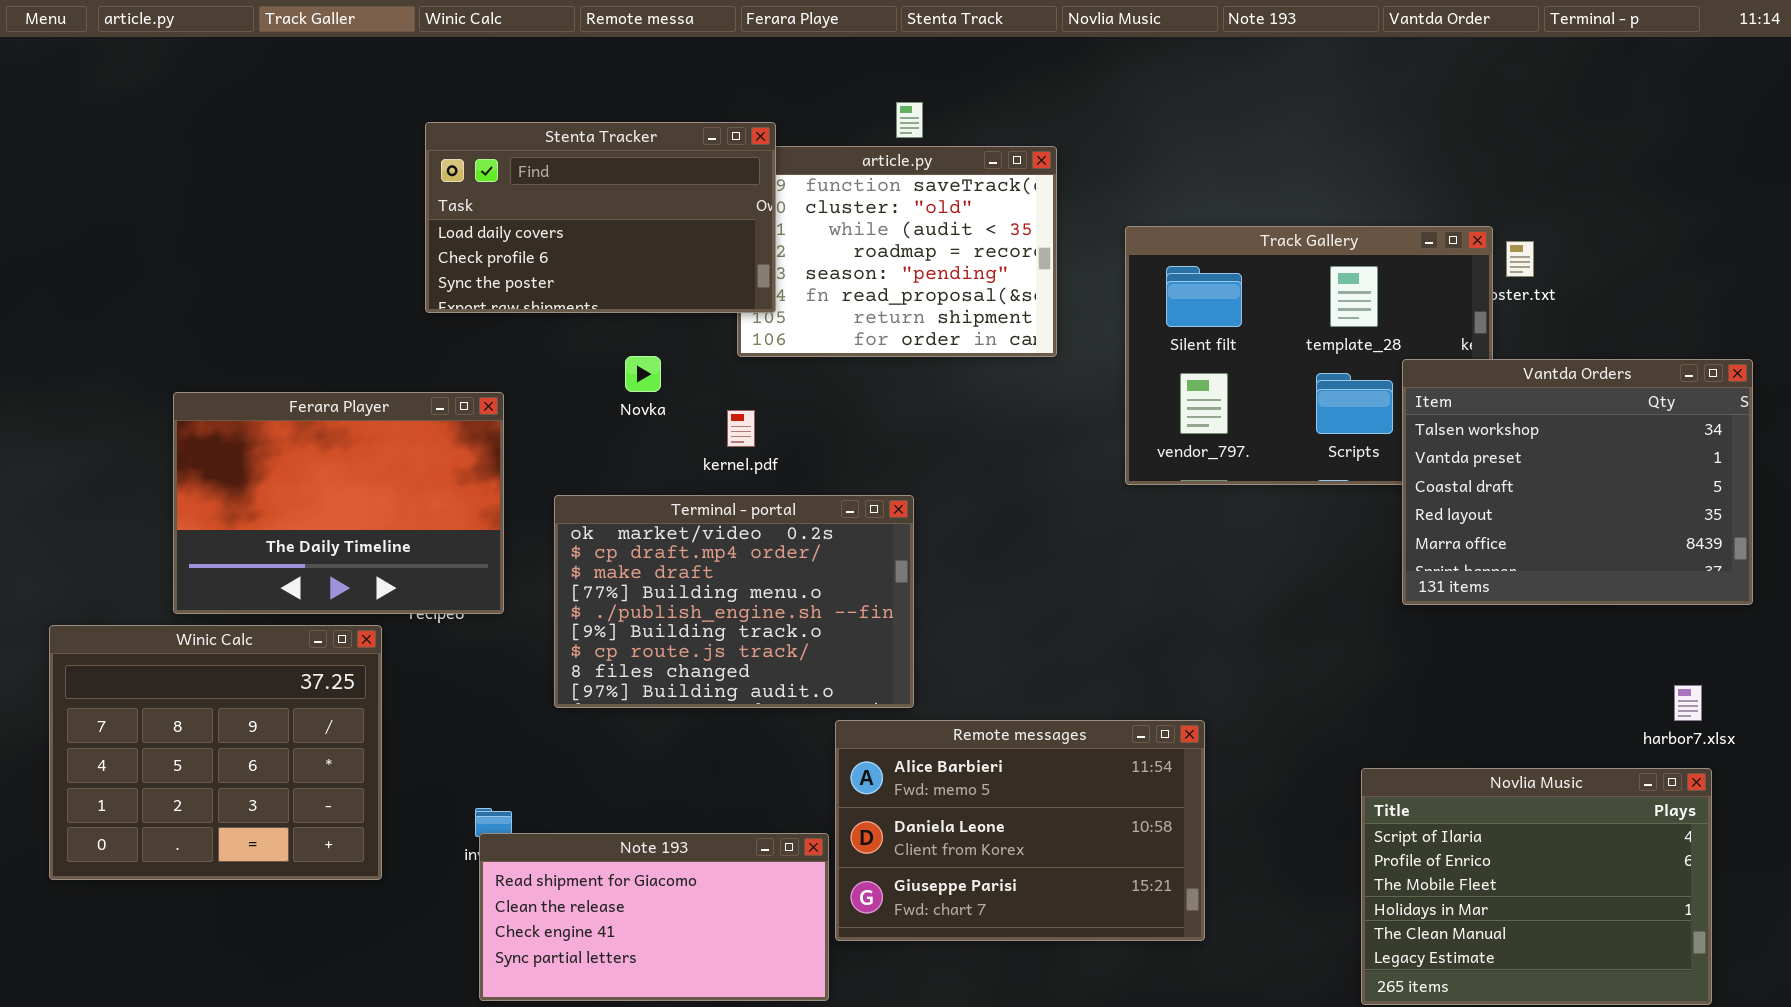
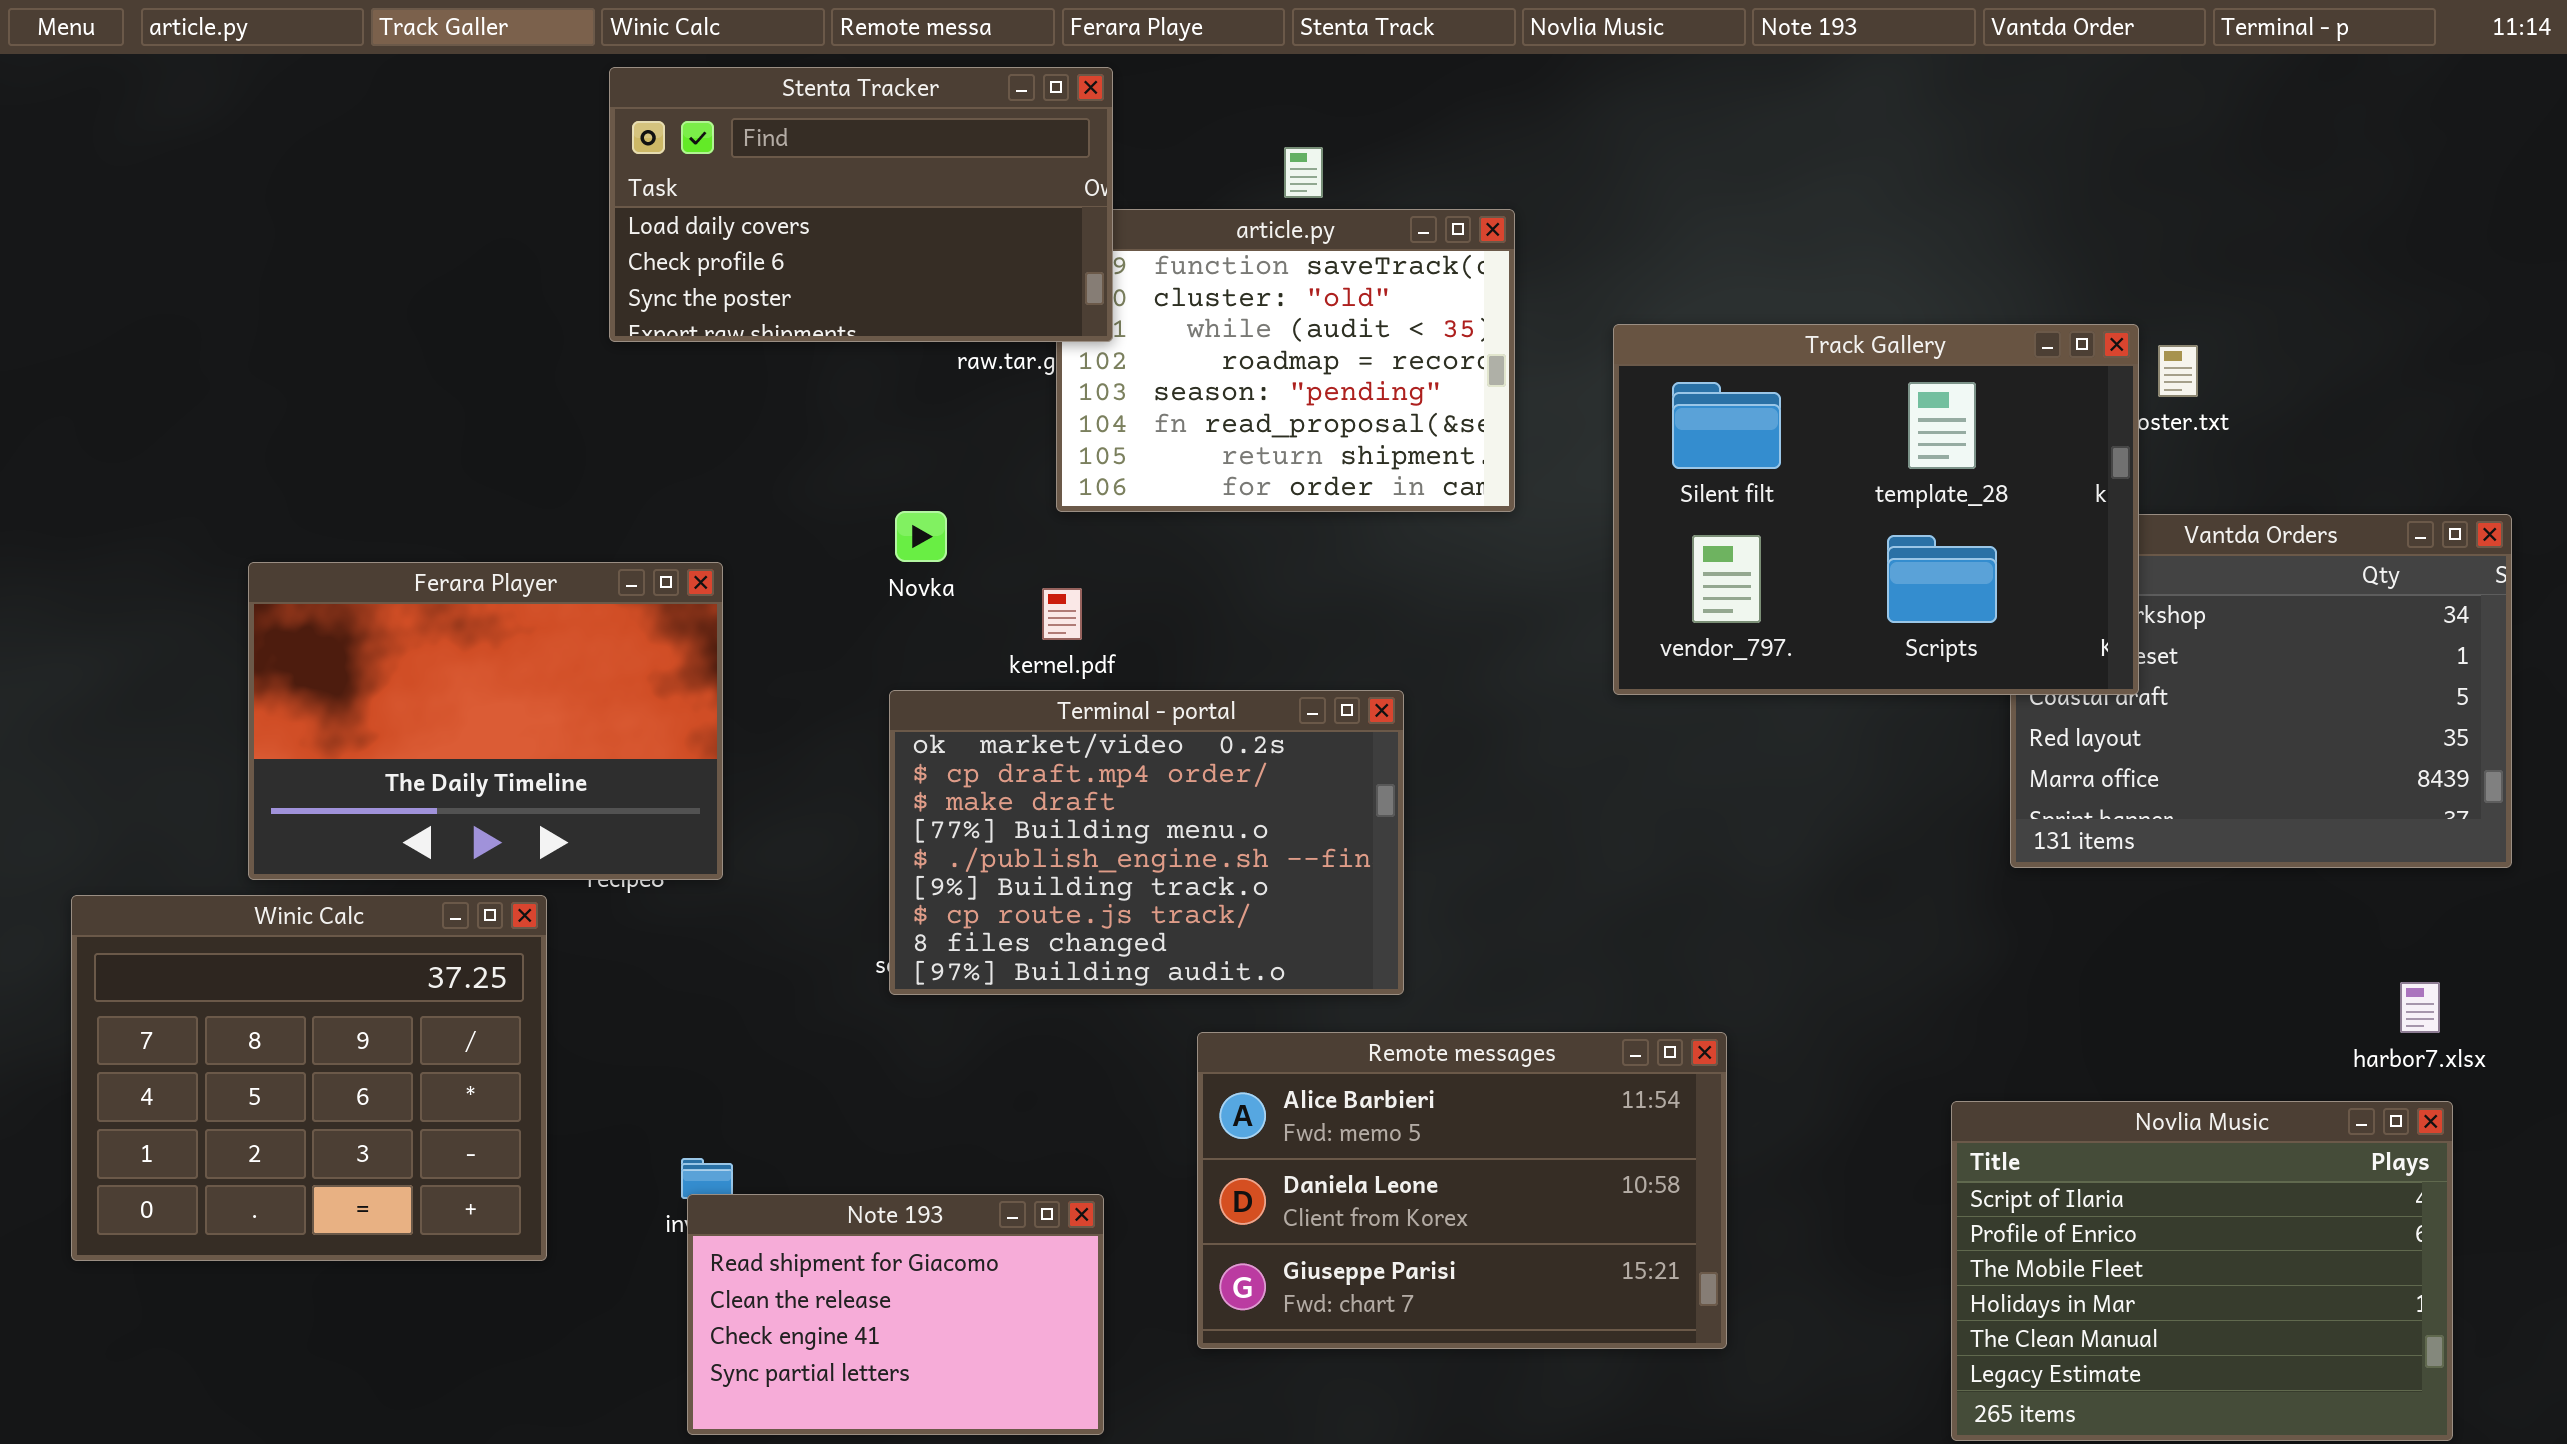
Stenta Tracker: [425,122,776,313] -> [609,67,1113,342], moved
Track Gallery: [1125,226,1493,485] -> [1613,324,2139,695], raised
Terminal - portal: [554,495,914,708] -> [889,690,1404,995], moved
Note 193: [479,833,829,1001] -> [687,1194,1104,1435], resized

